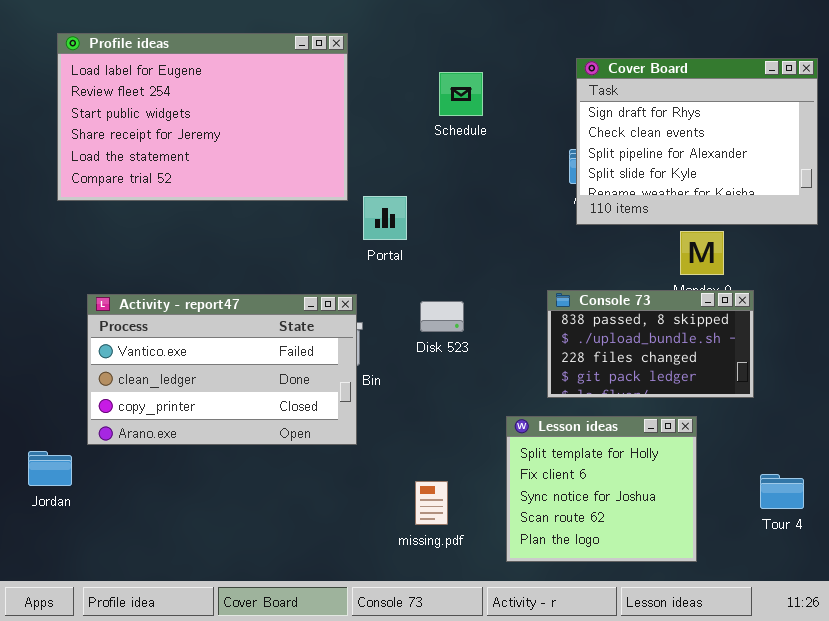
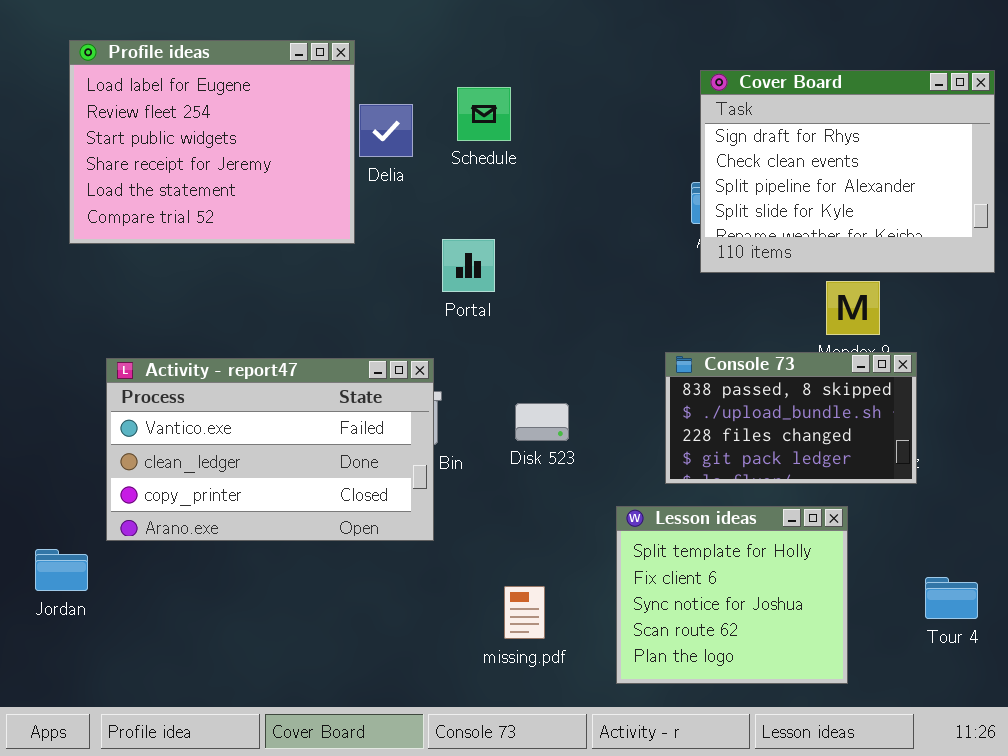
Profile ideas: [57,33,348,201] -> [69,40,355,244], resized
Schedule: [439,72,483,116] -> [457,87,511,141], moved
Disk 523: [420,301,464,332] -> [515,403,569,441], moved

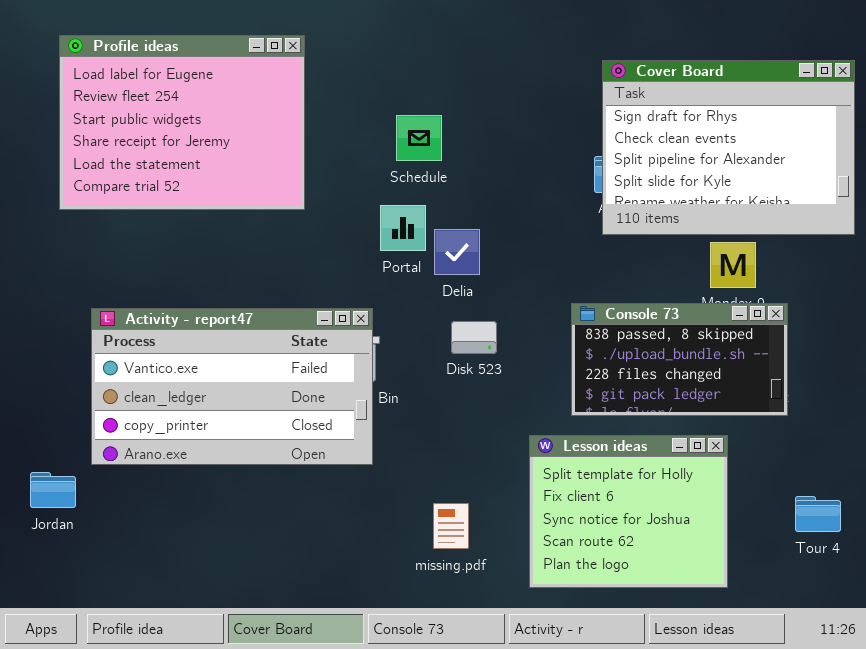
Schedule: [457,87,511,141] -> [396,115,442,161], moved
Delia: [359,104,413,157] -> [434,229,480,275], moved
Disk 523: [515,403,569,441] -> [451,321,497,354], moved

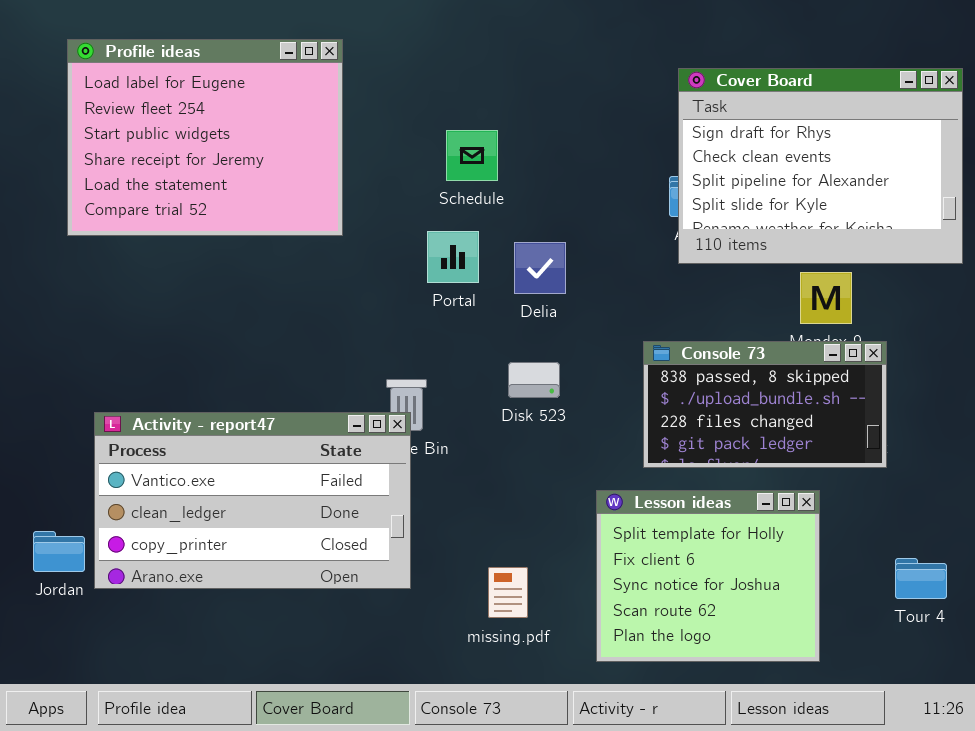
Delia: [434,229,480,275] -> [514,242,566,294], moved
Activity - report47: [91,308,373,465] -> [94,412,411,589], moved

